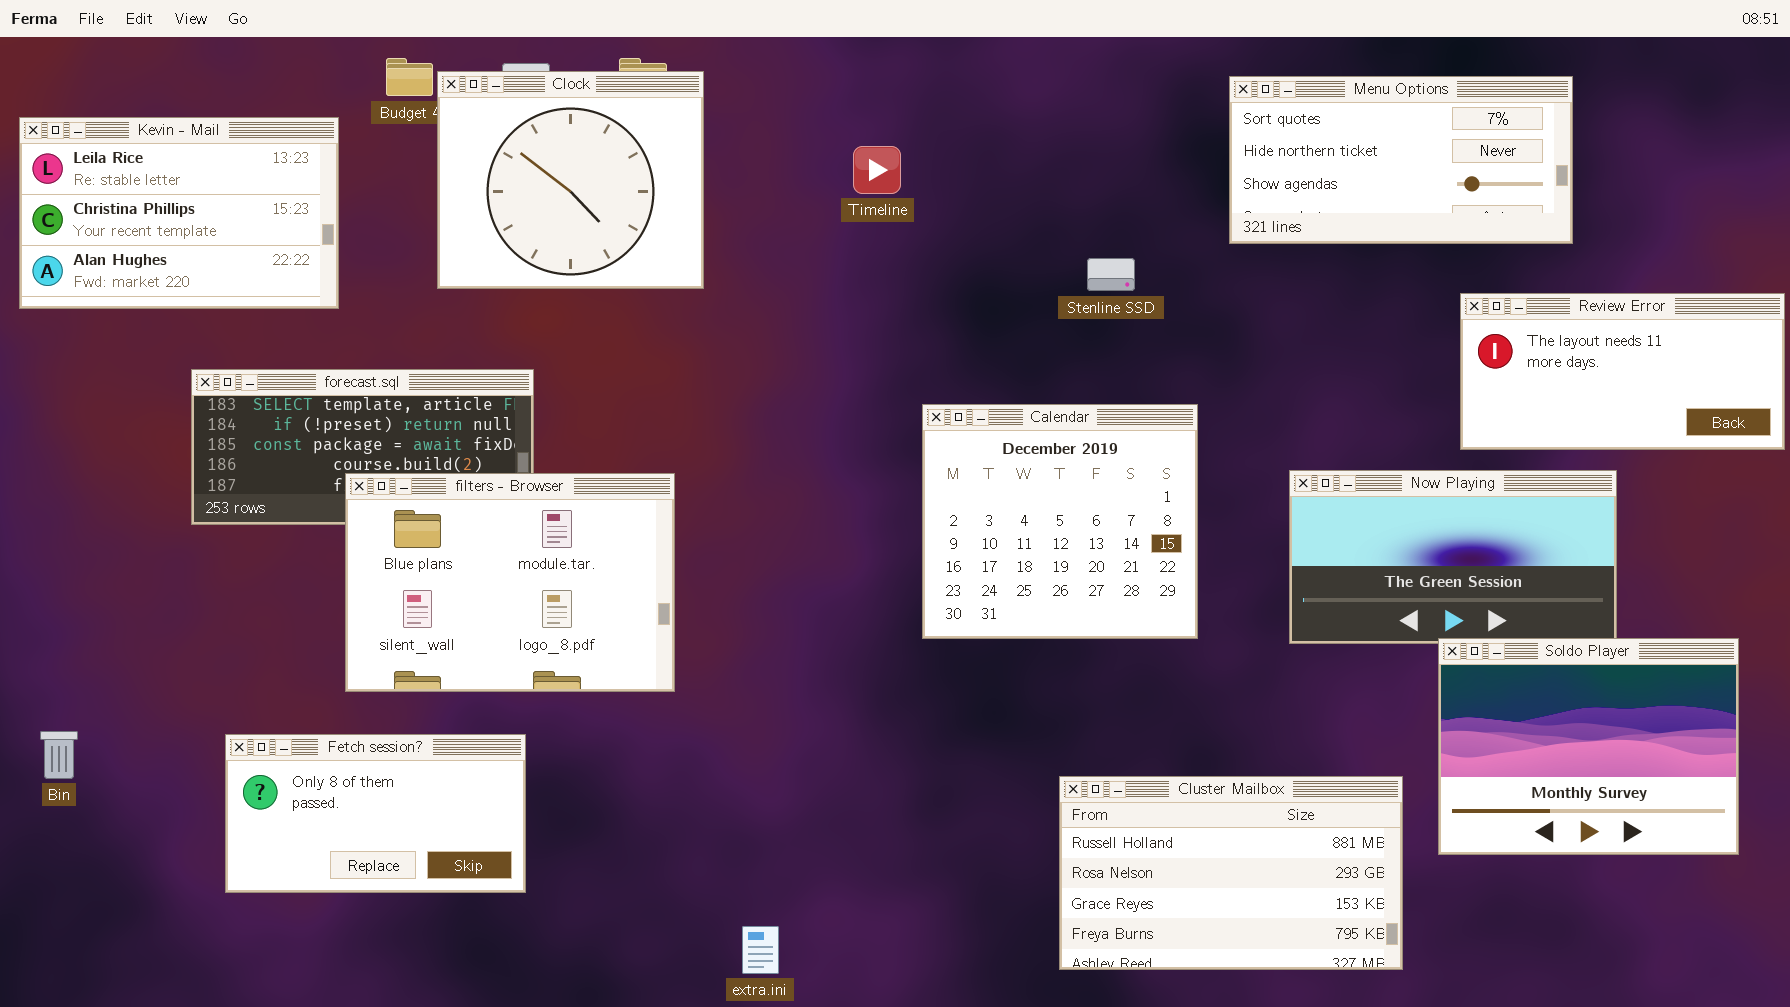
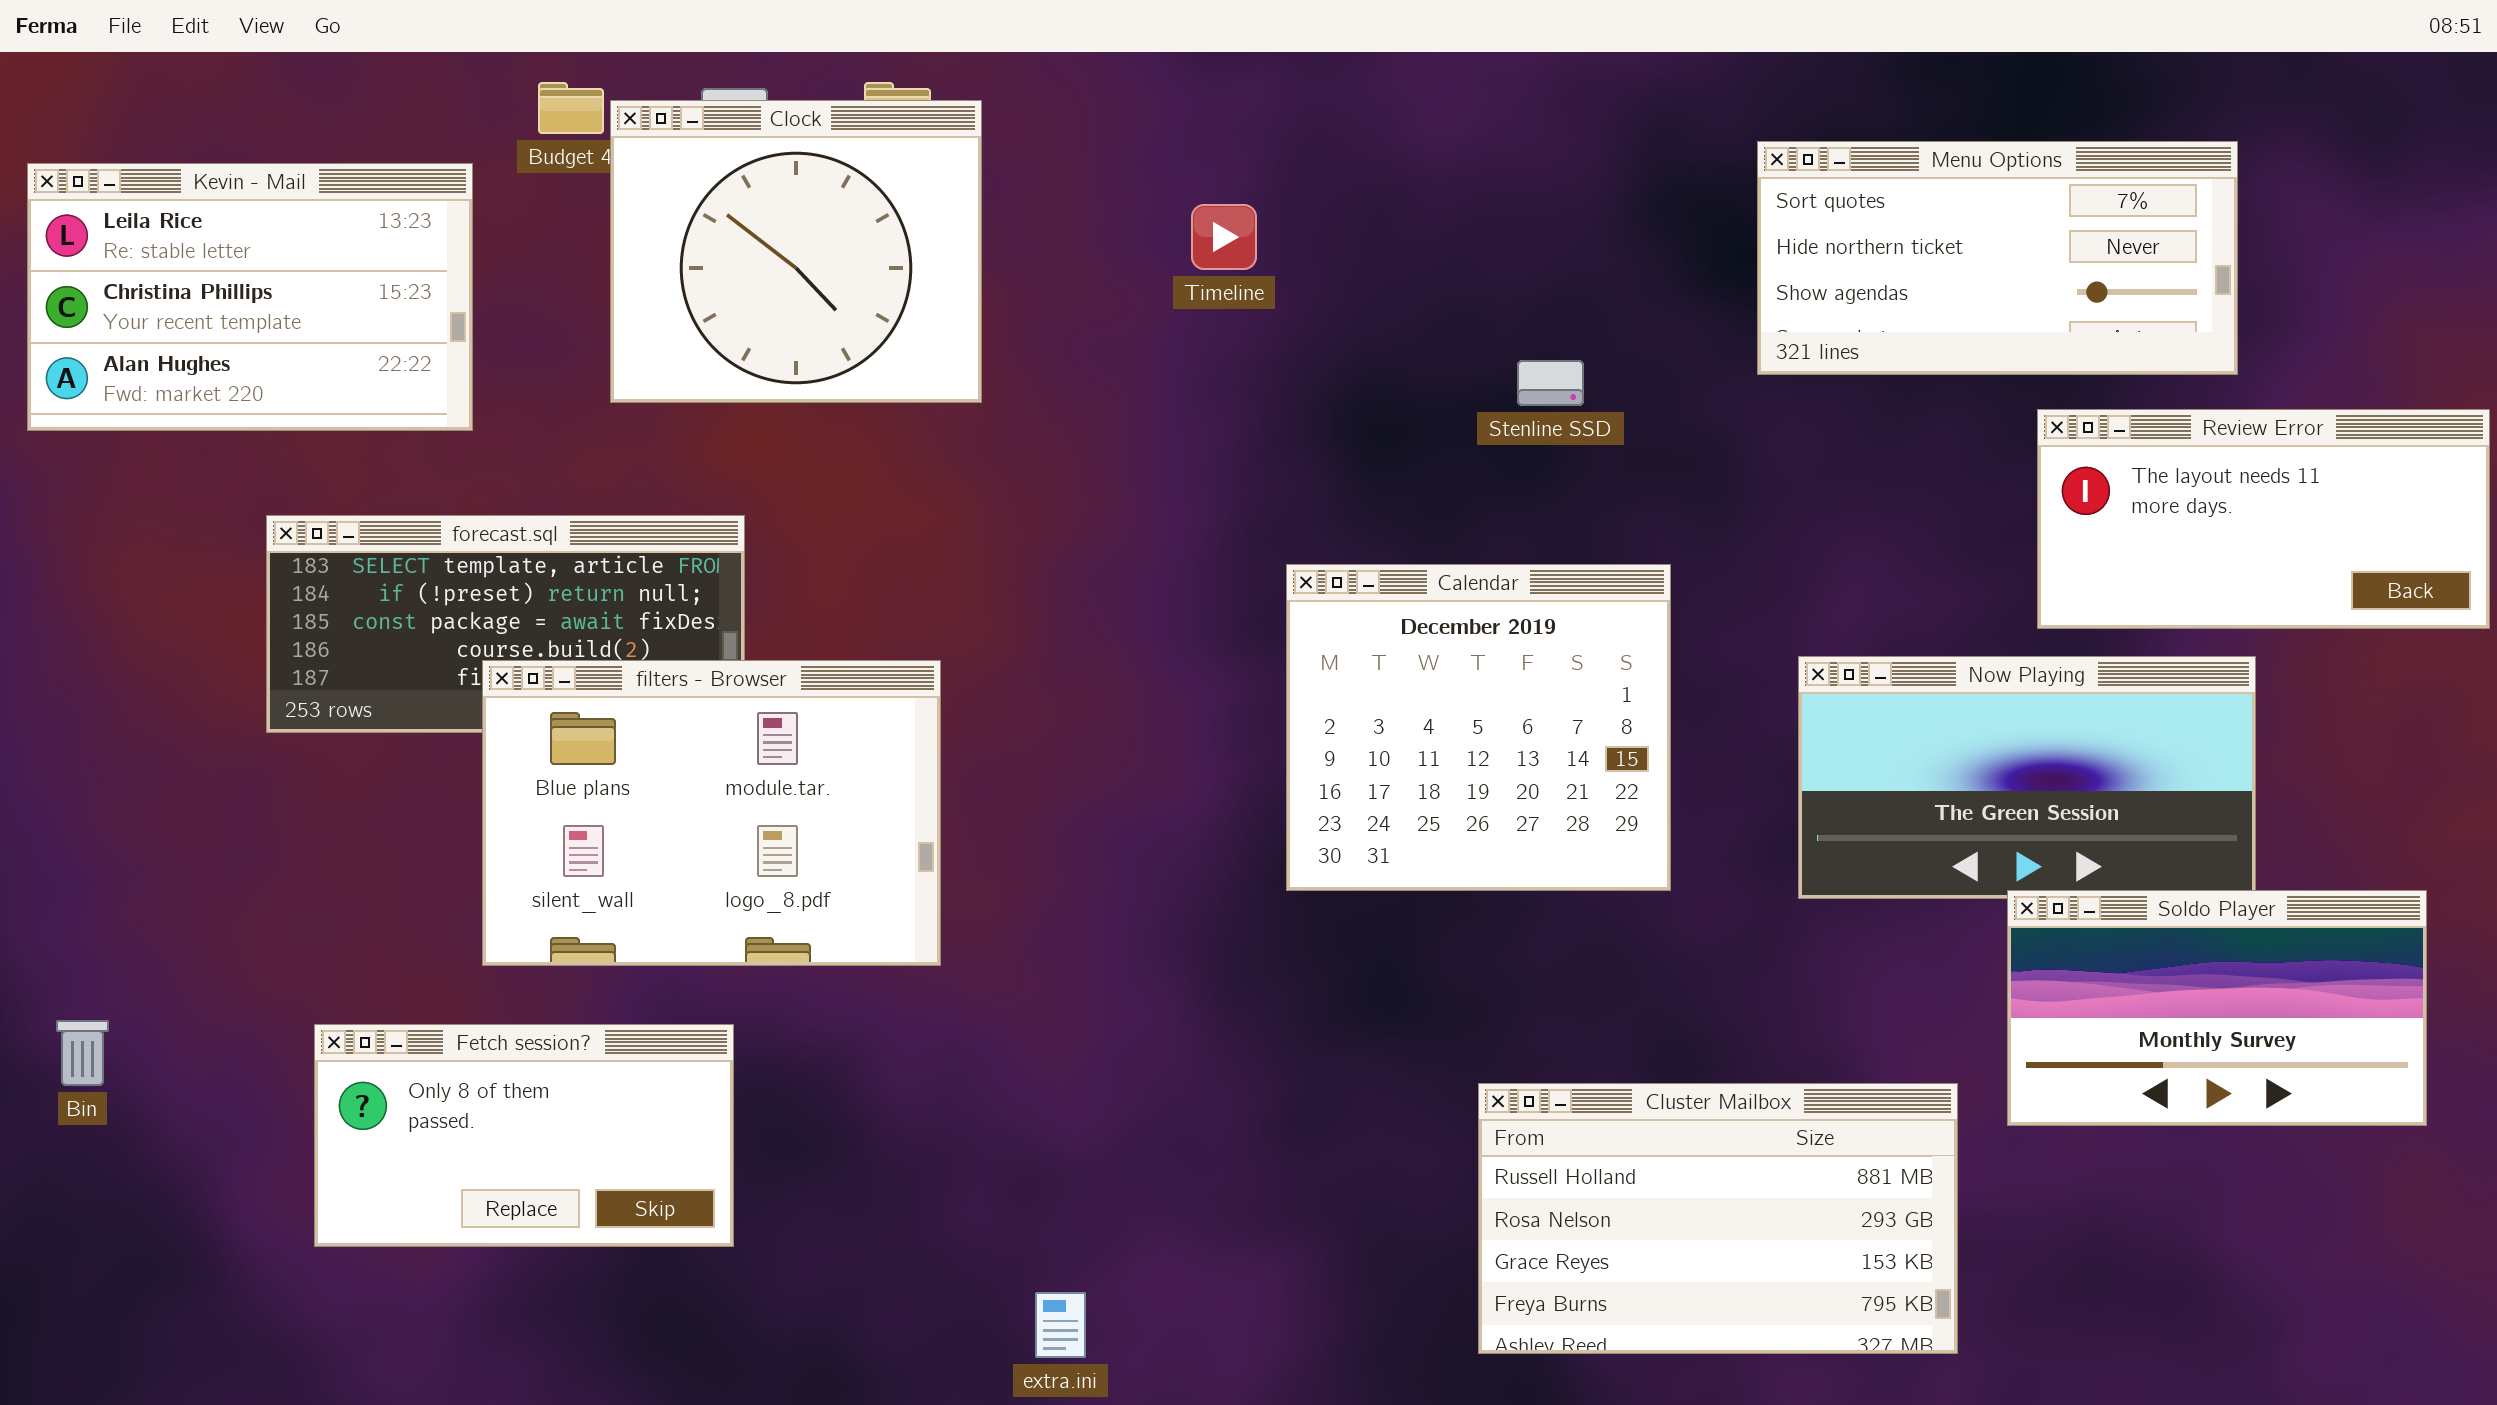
Menu Options: [1229,76,1573,244] -> [1757,141,2238,375], moved
Soldo Player: [1438,638,1739,855] -> [2007,890,2427,1126], resized

